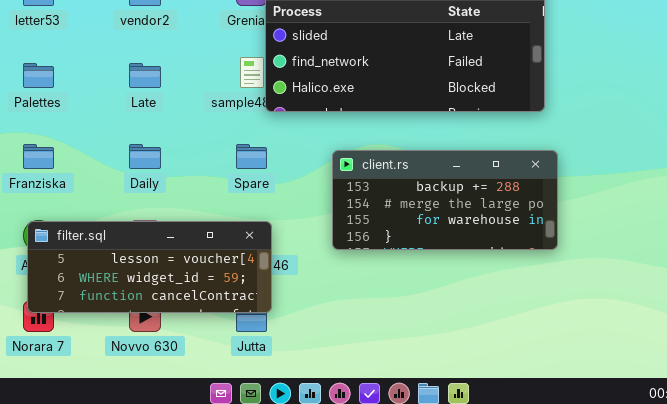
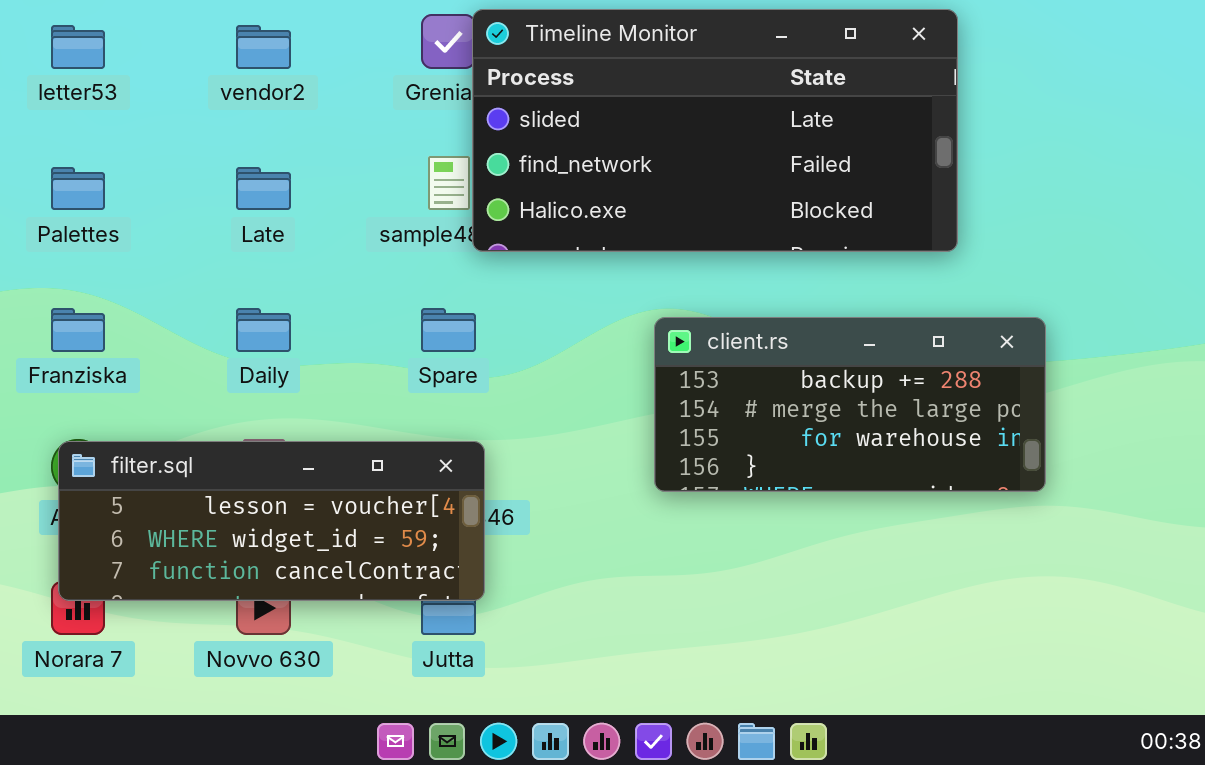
client.rs: [332,150,558,250] -> [654,317,1046,492], moved

